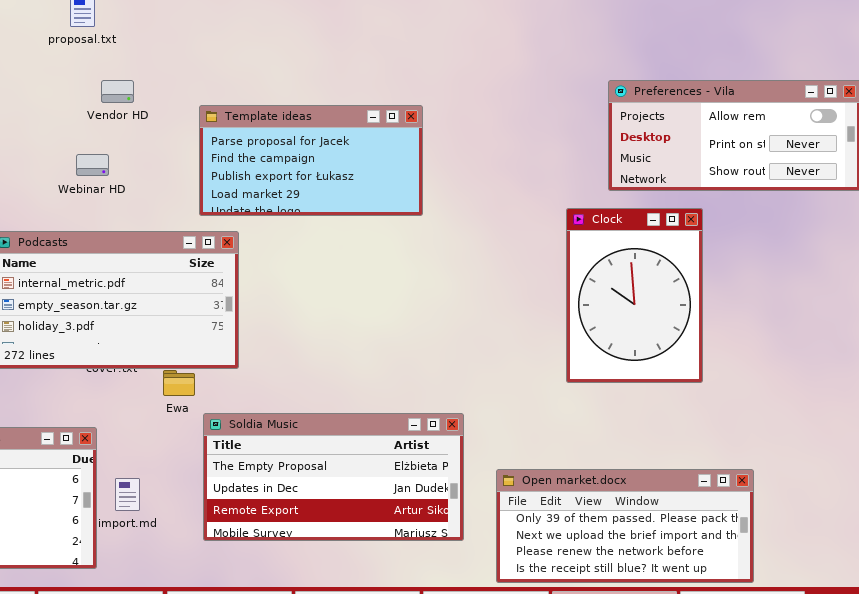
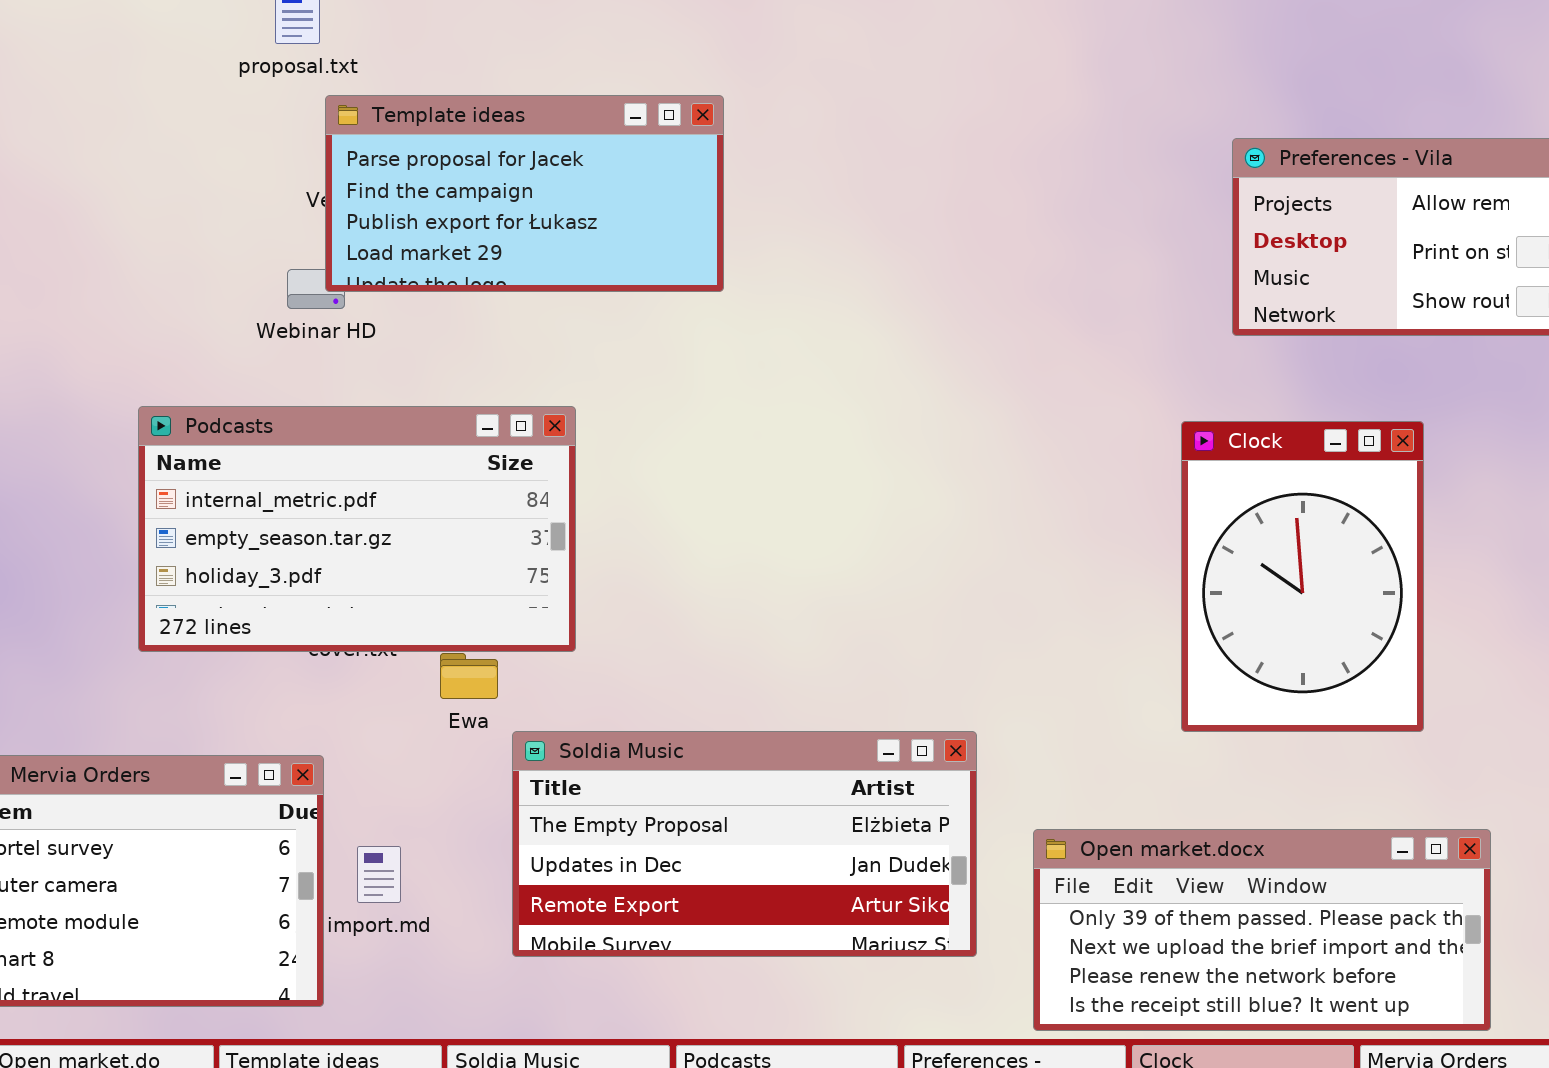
Template ideas: [199,105,423,216] -> [325,95,724,292], moved
Clock: [566,208,703,383] -> [1181,421,1424,732], moved

